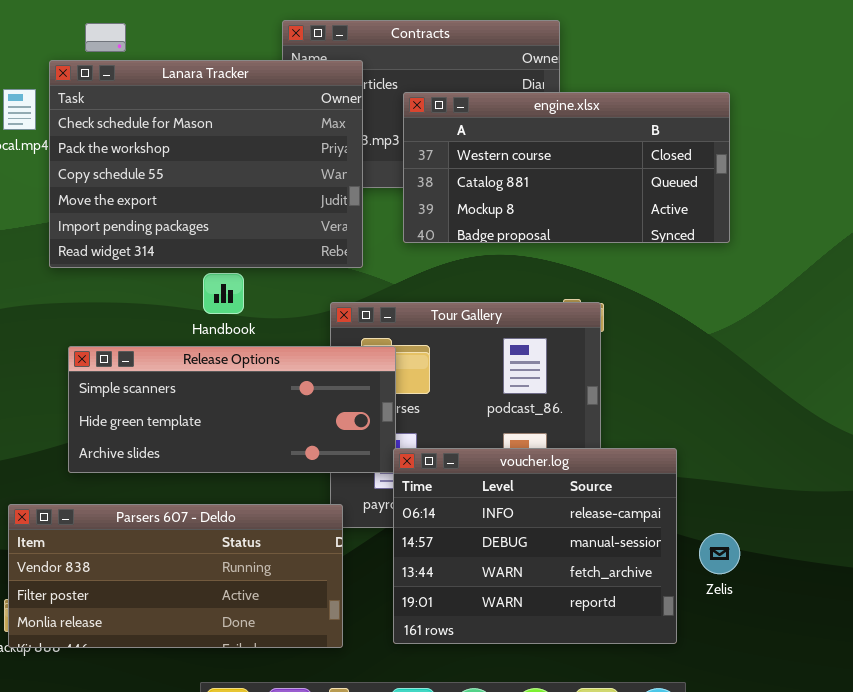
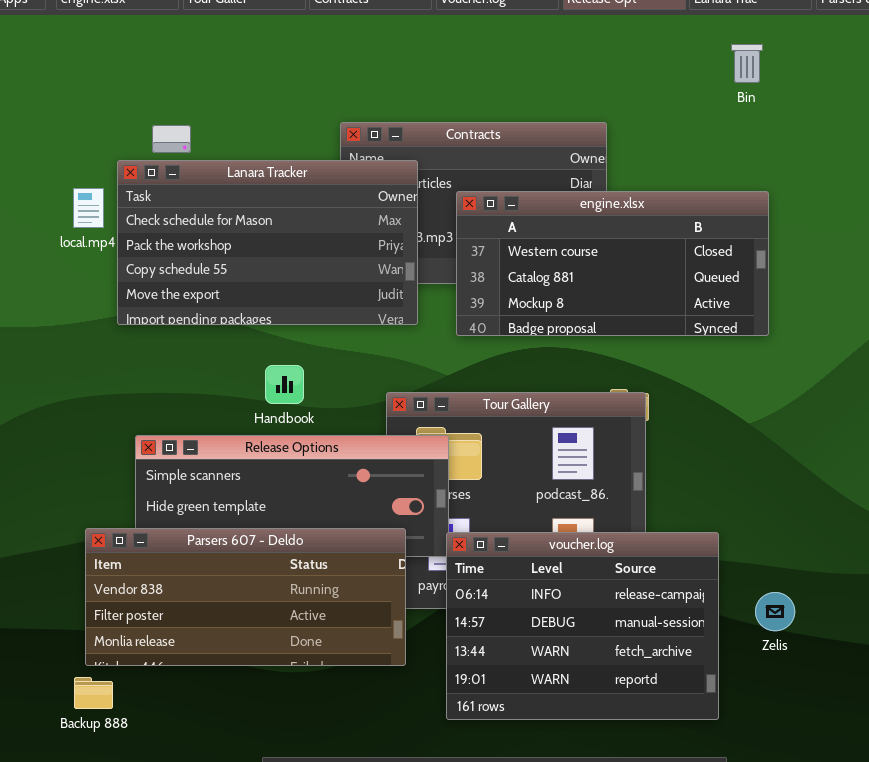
Lanara Tracker: [49,60,363,268] -> [117,160,418,325], resized
Parsers 607 - Deldo: [8,504,343,648] -> [85,528,406,666], moved
Zelis: [699,533,740,574] -> [755,592,795,631], moved

